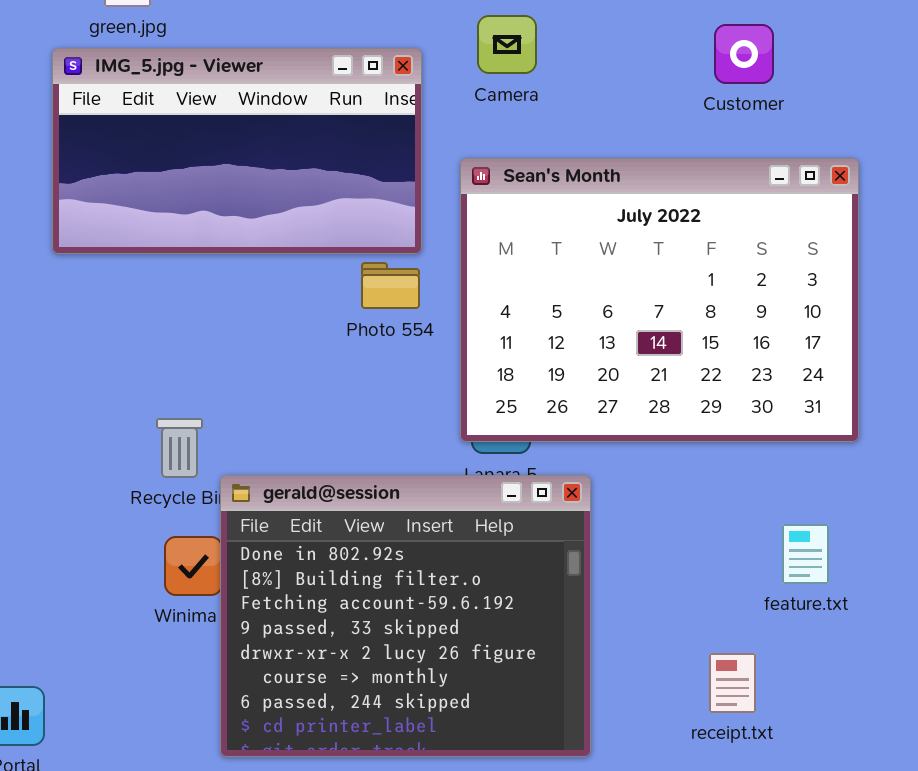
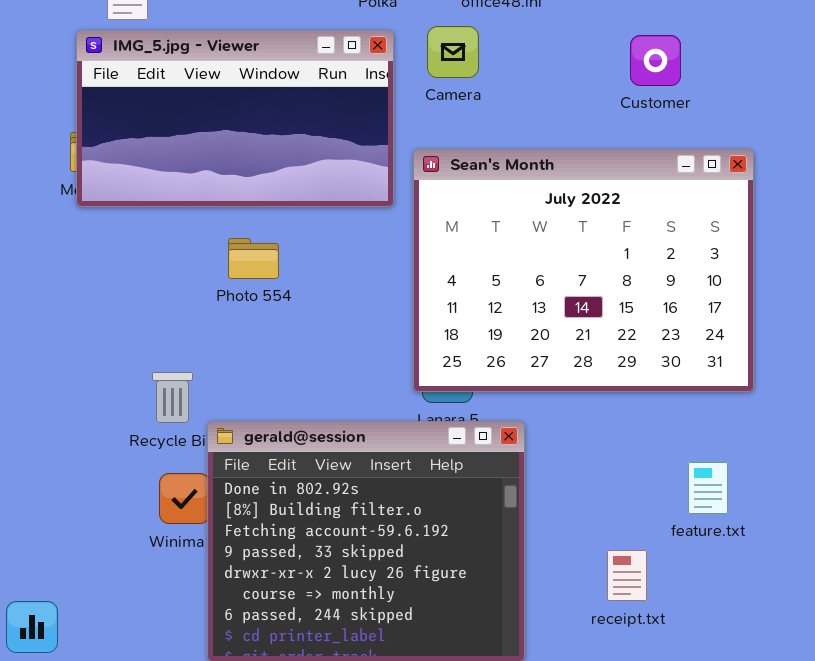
IMG_5.jpg - Viewer: [52,48,422,254] -> [76,30,394,207], moved
Photo 554: [361,262,420,309] -> [228,238,279,279], moved
receipt.txt: [709,653,756,713] -> [607,550,647,601], moved

